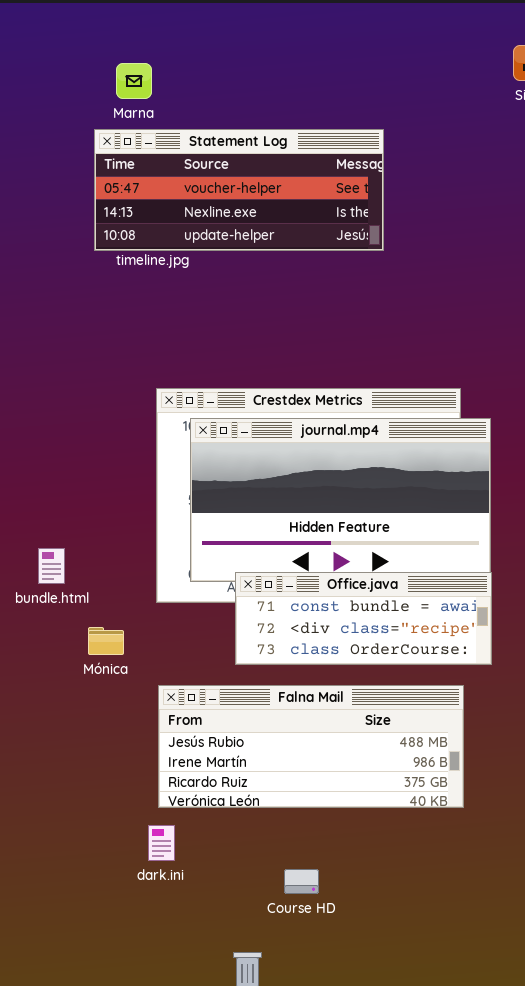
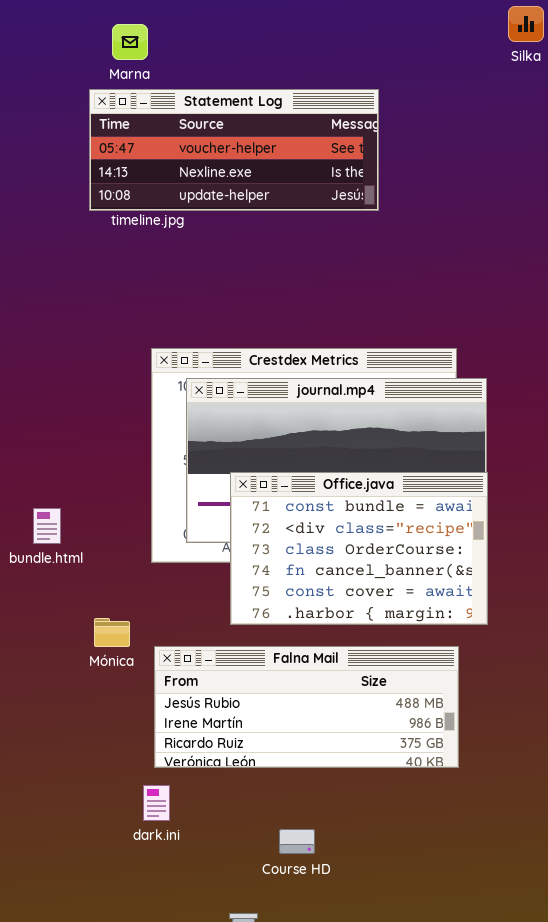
Office.java: [235,572,492,665] -> [230,472,488,625], resized
Mónica: [88,627,124,655] -> [94,618,130,647], moved

